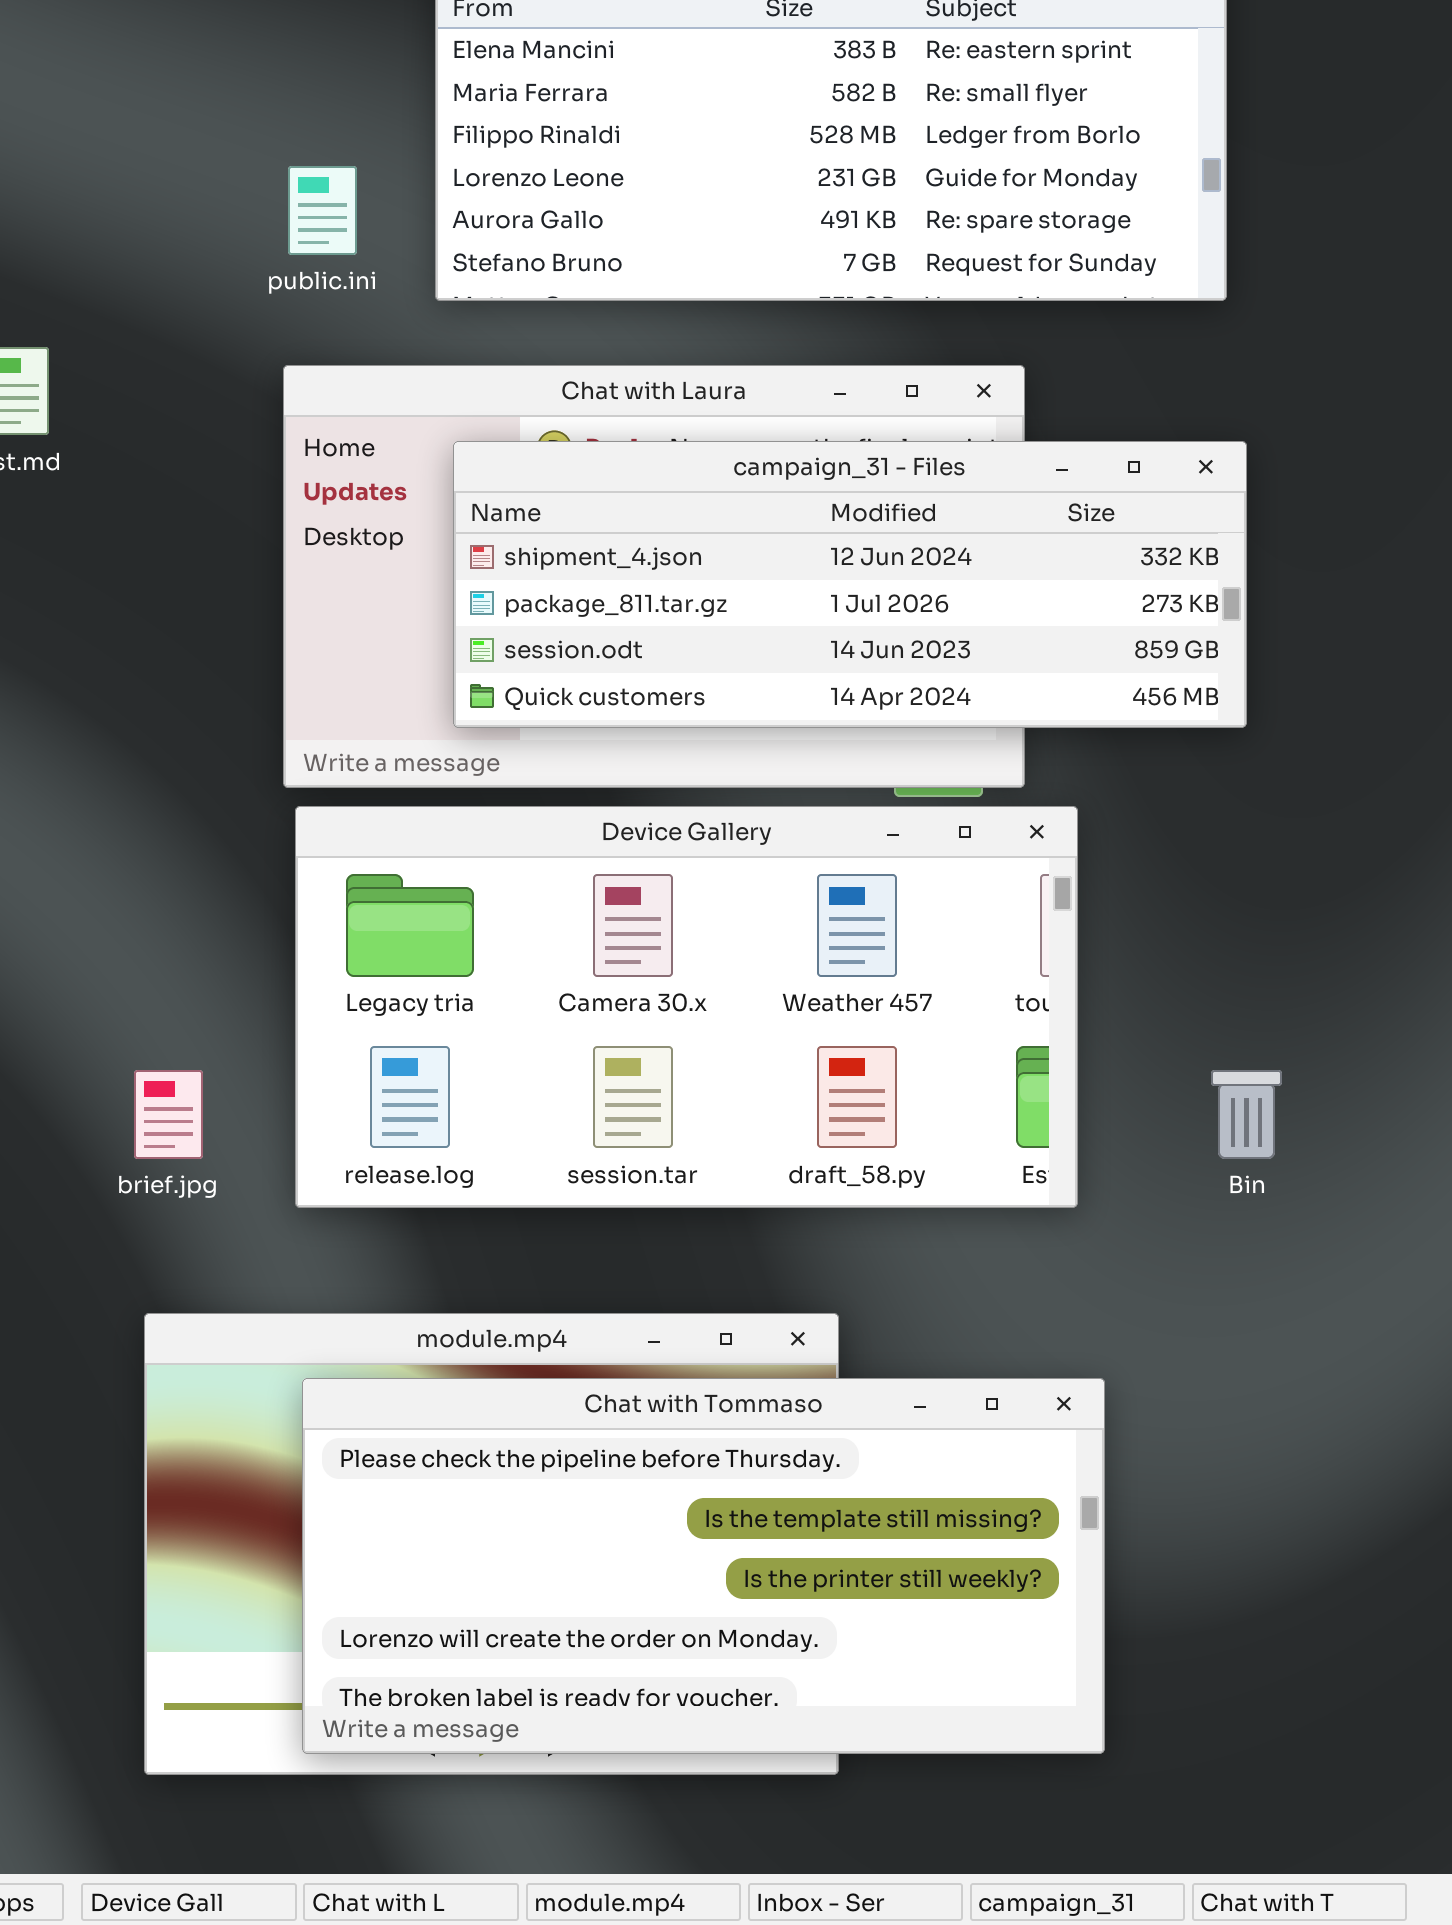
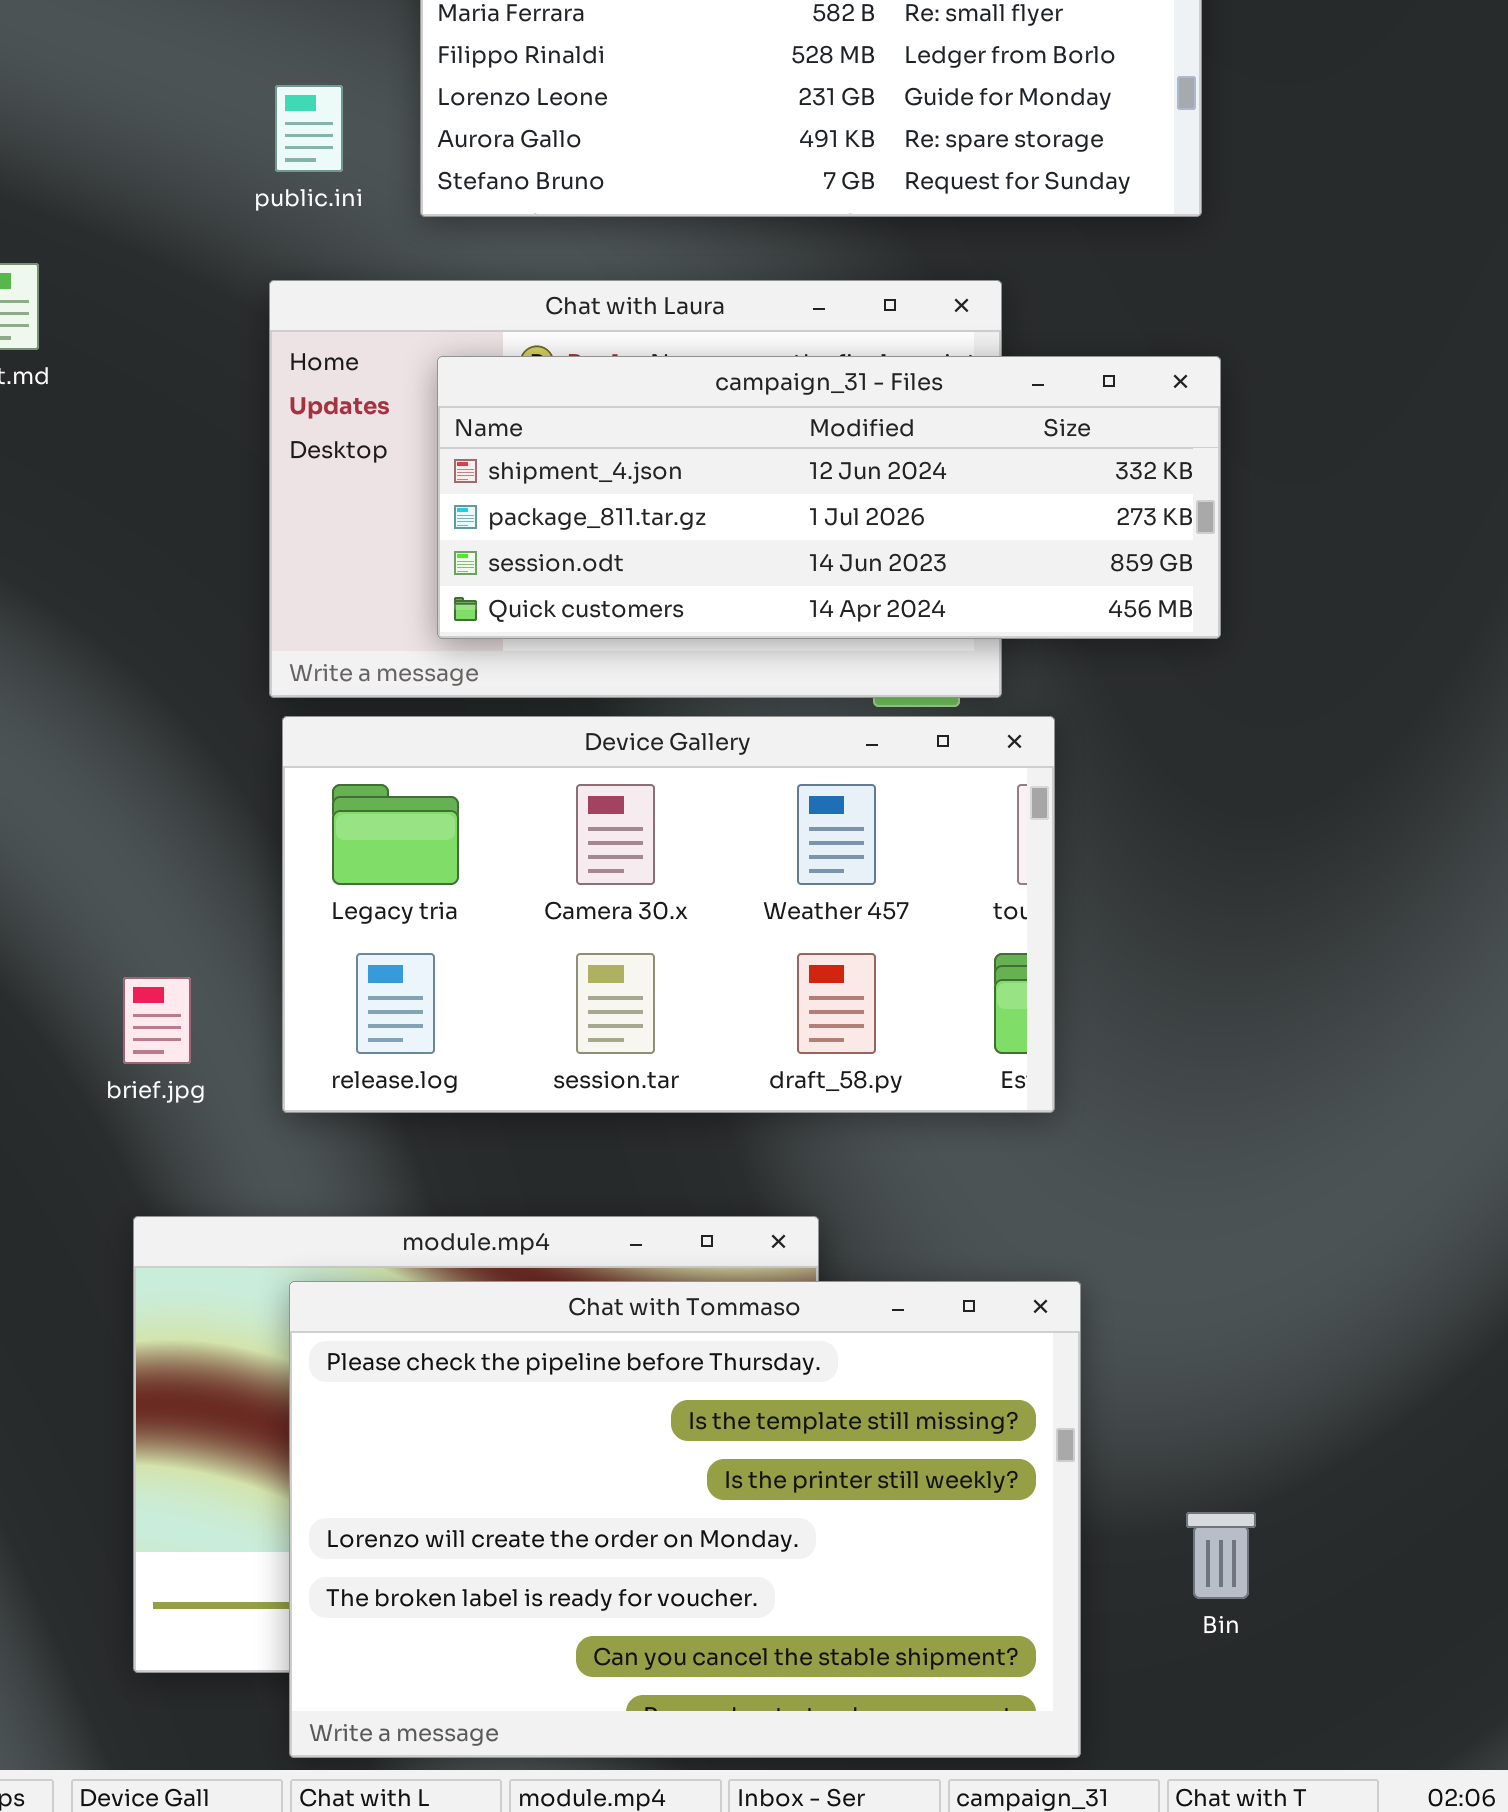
Bin: [1211,1070,1282,1159] -> [1186,1512,1256,1599], moved
Chat with Tommaso: [302,1378,1105,1754] -> [289,1281,1081,1758], resized

